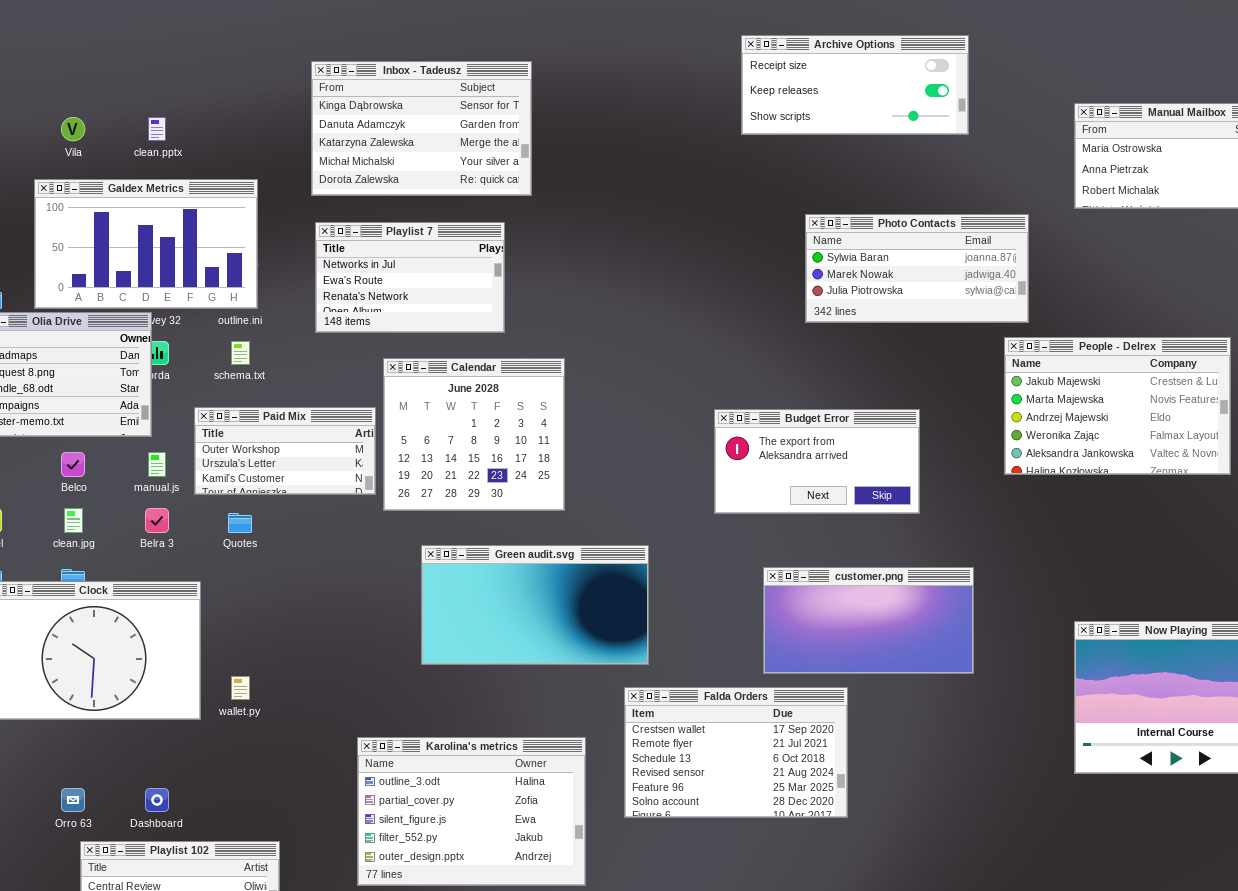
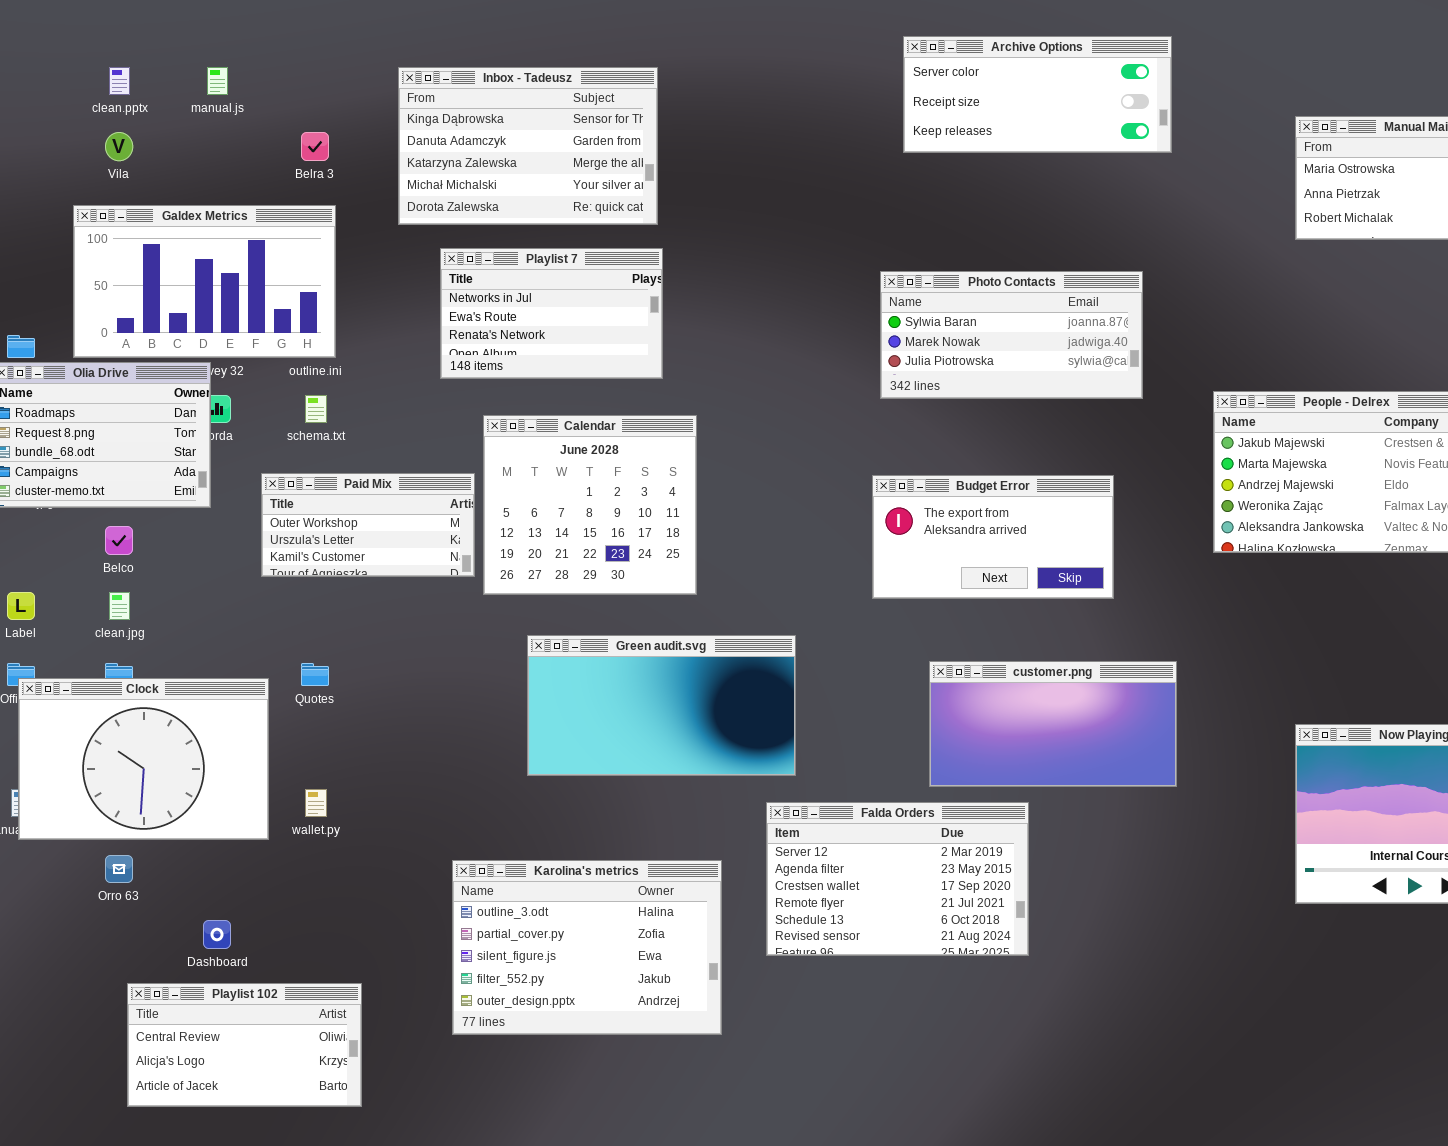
Archive Options: [741,35,969,135] -> [903,36,1172,153], scrolled up 1 row
clean.pptx: [148,117,166,141] -> [109,67,130,95], moved
Photo Contacts: [805,214,1029,323] -> [880,271,1143,399], moved
Playlist 7: [315,222,505,333] -> [440,248,663,379], moved
manual.js: [148,452,166,477] -> [207,67,228,95], moved
Belra 3: [145,508,169,533] -> [301,132,329,161], moved
Quotes: [228,513,252,533] -> [301,663,329,686], moved
Falda Orders: [624,687,848,818] -> [766,802,1029,956], scrolled up 2 rows
Orro 63: [61,788,85,812] -> [105,855,133,883], moved

